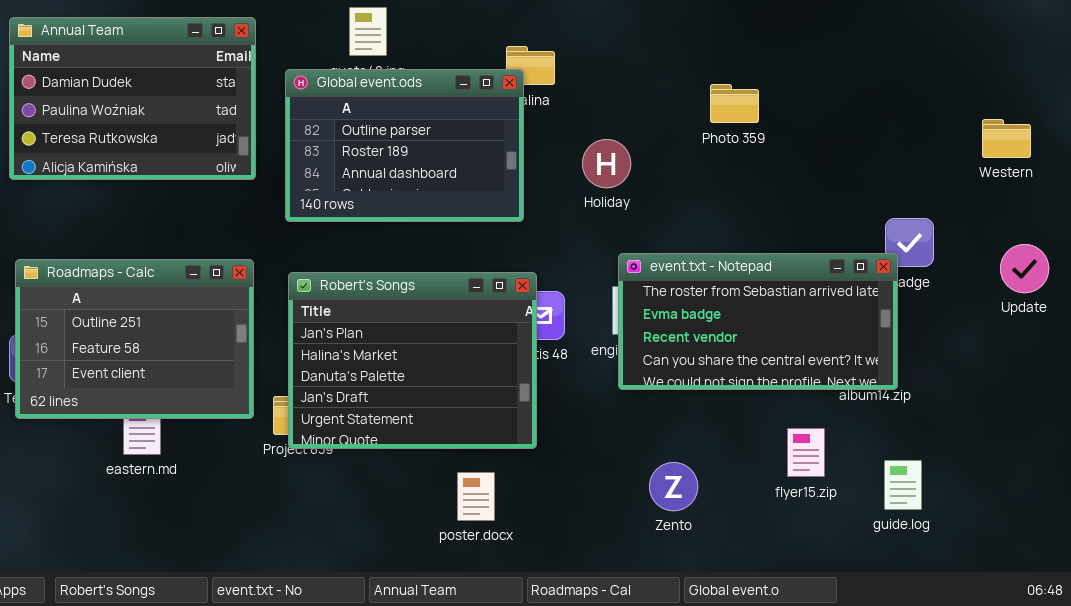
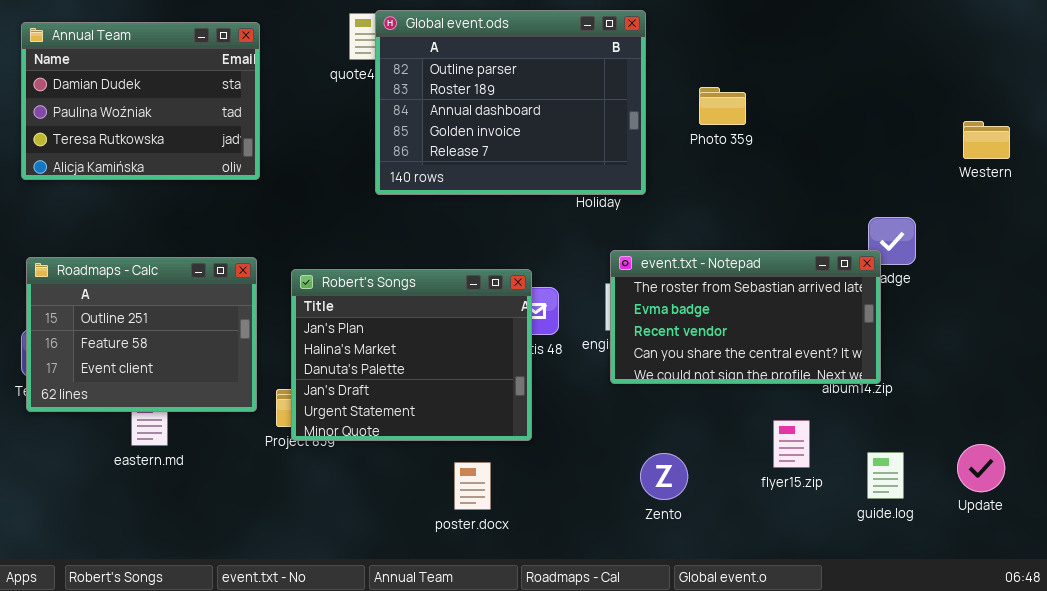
Global event.ods: [285,69,524,222] -> [375,10,646,195], moved, resized
Update: [1000,244,1049,293] -> [957,444,1005,492], moved

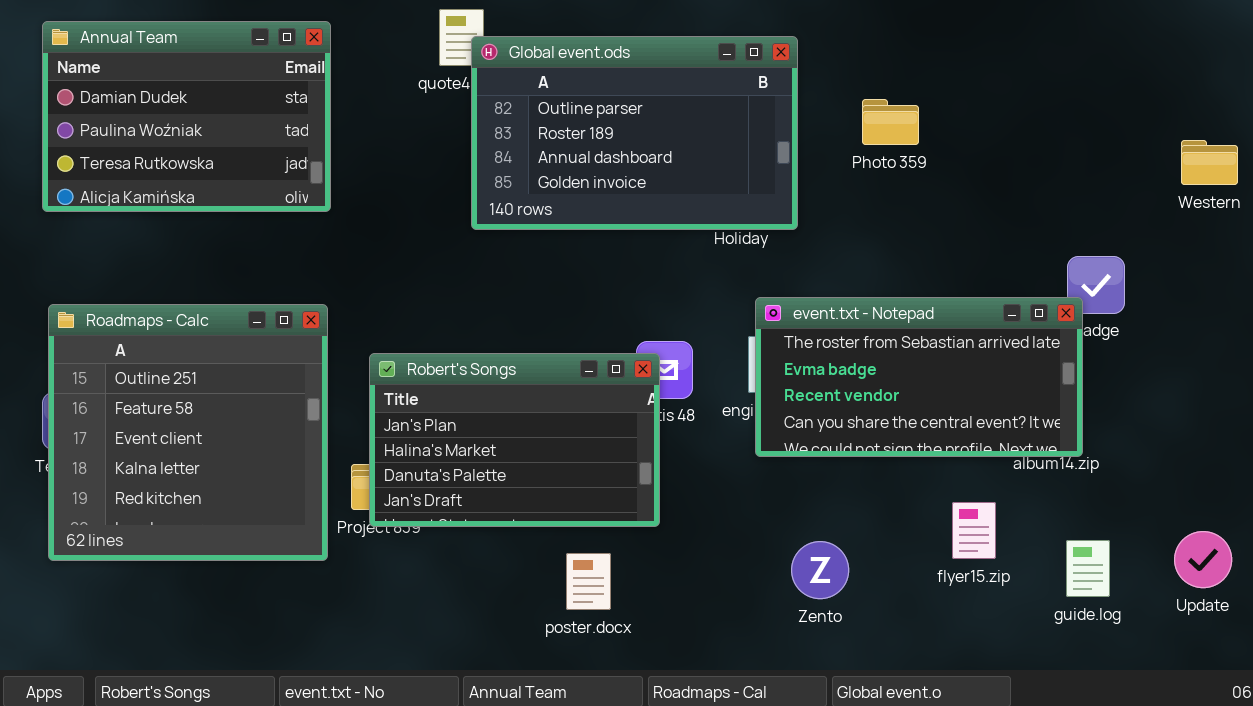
Global event.ods: [375,10,646,195] -> [471,36,798,230], resized
Roadmaps - Calc: [26,257,257,412] -> [48,304,328,561], resized
Robert's Songs: [291,269,532,441] -> [369,353,660,527], resized

